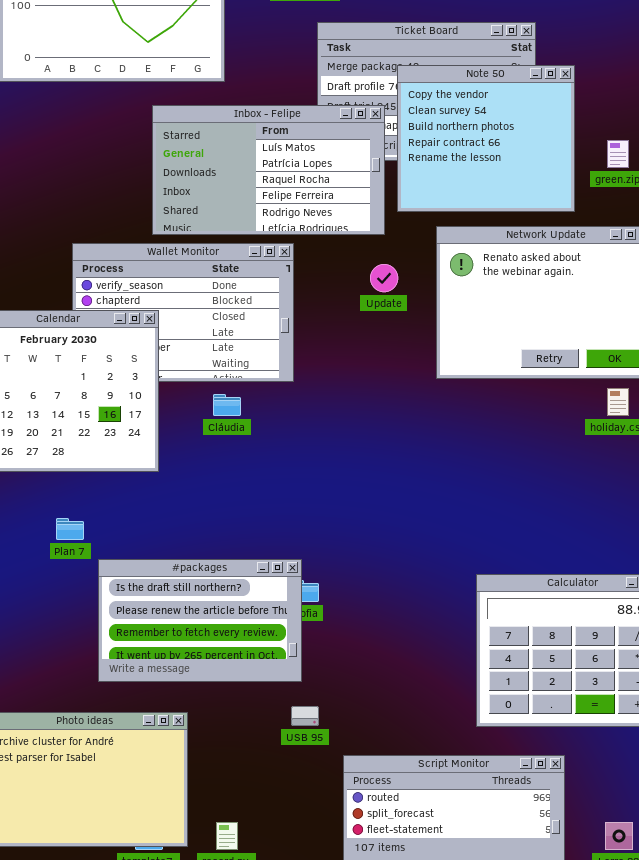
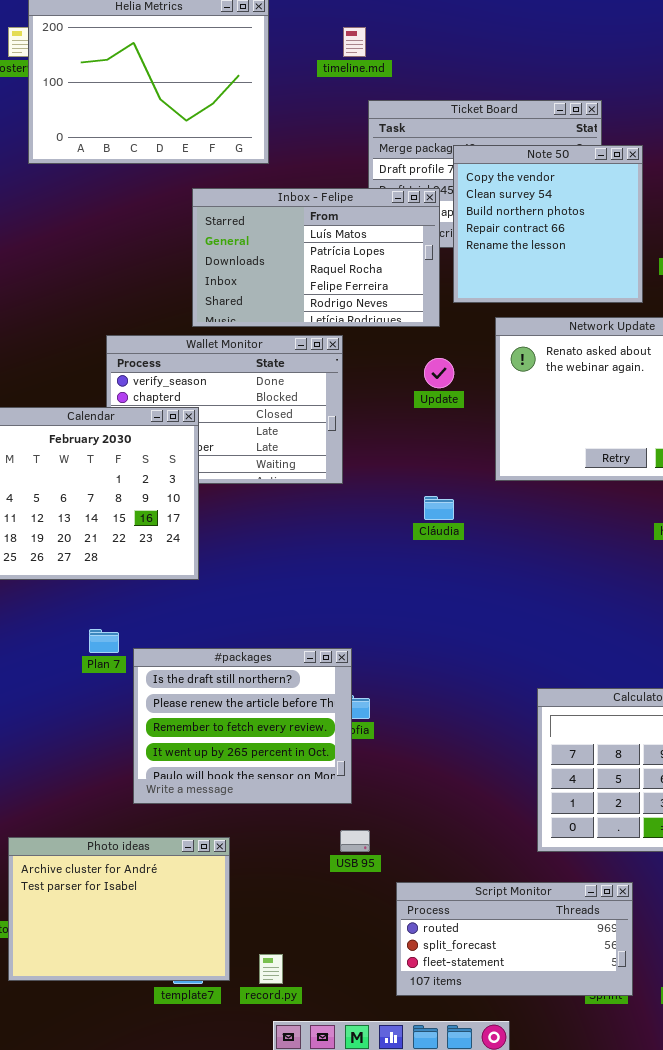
Cláudia: [213,394,241,416] -> [424,496,454,520], moved
#packages: [98,559,302,682] -> [133,648,352,804], resized

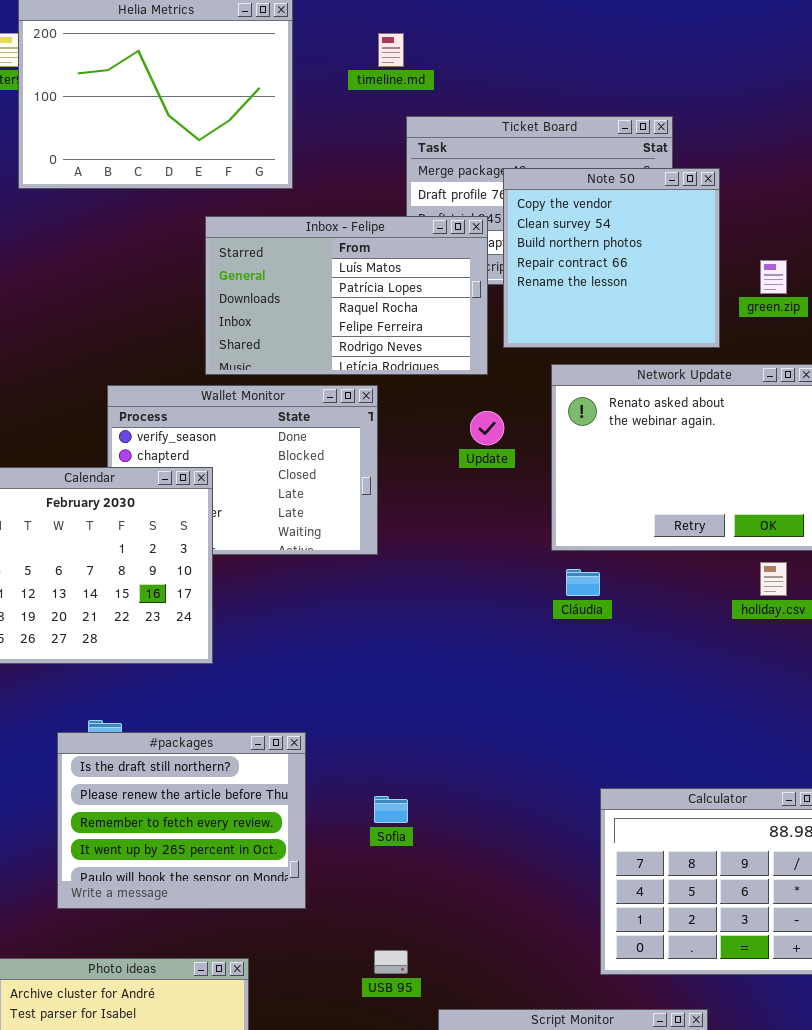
Cláudia: [424,496,454,520] -> [566,569,600,596], moved
#packages: [133,648,352,804] -> [57,732,306,909], moved

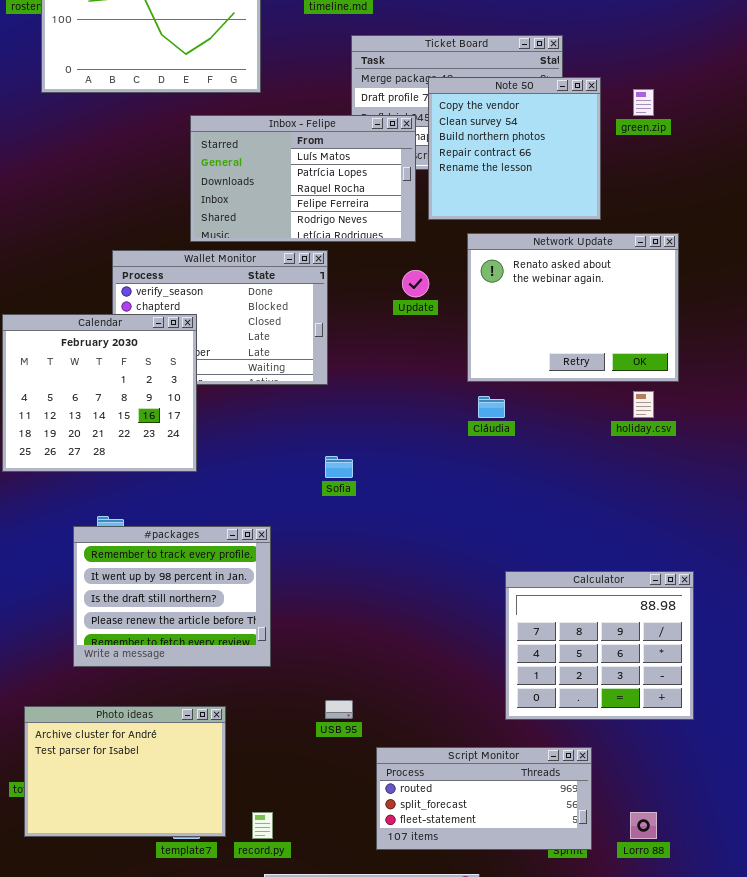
green.zip: [760,260,787,294] -> [633,89,654,116], moved
#packages: [57,732,306,909] -> [73,526,271,667], scrolled up 2 rows
Sofia: [374,796,408,823] -> [325,456,353,478], moved

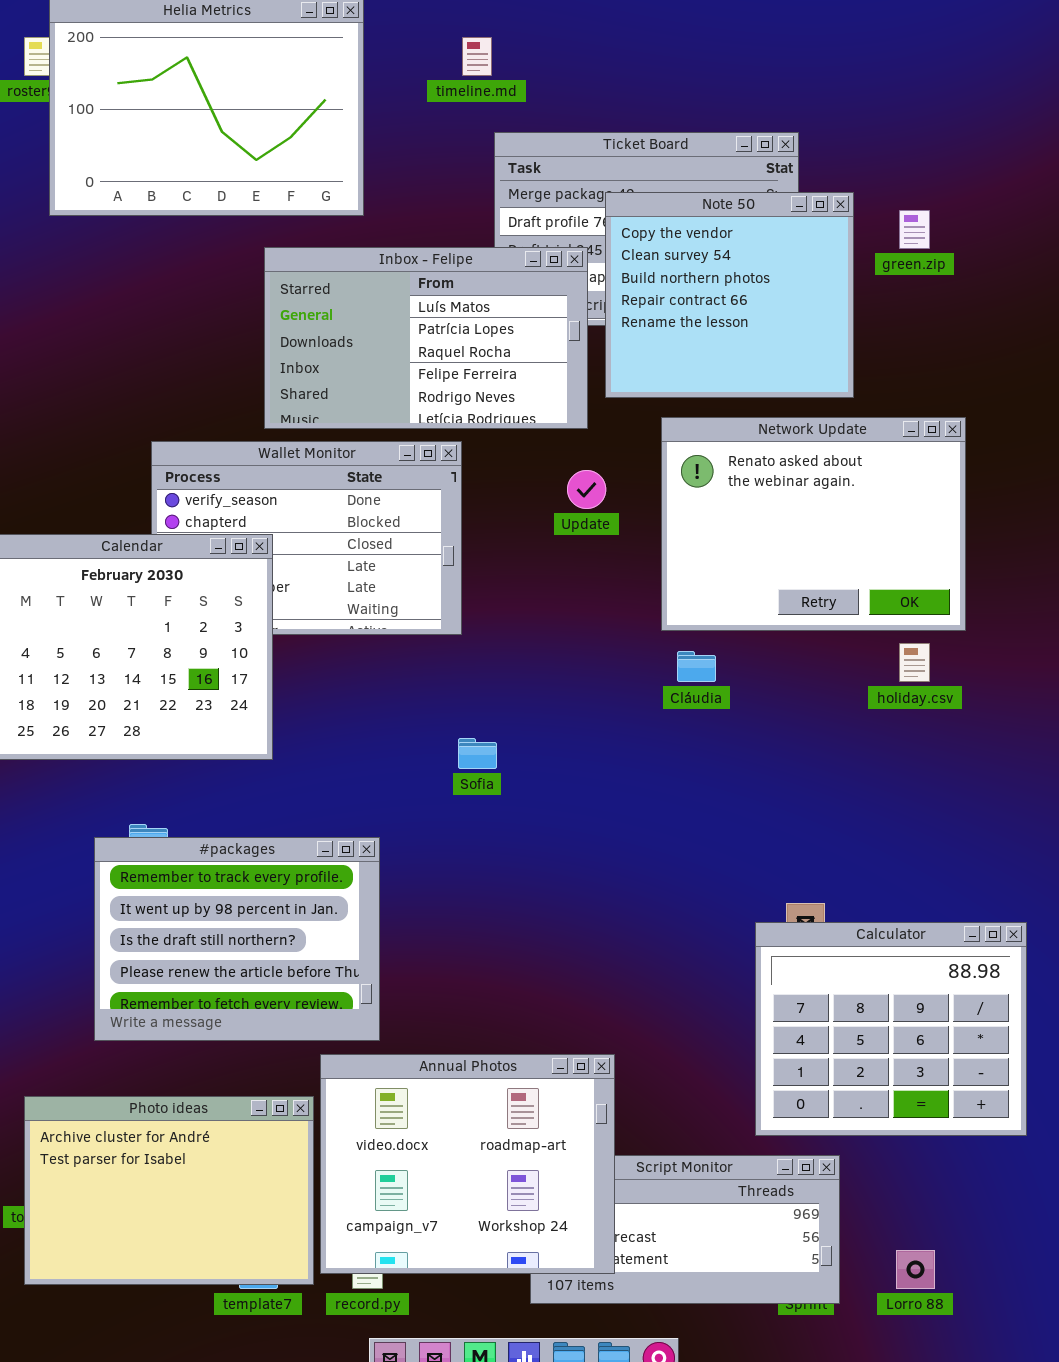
Calculator: [505,571,694,720] -> [755,922,1027,1136], moved
Annual Photos: none -> [320,1054,615,1274], opened

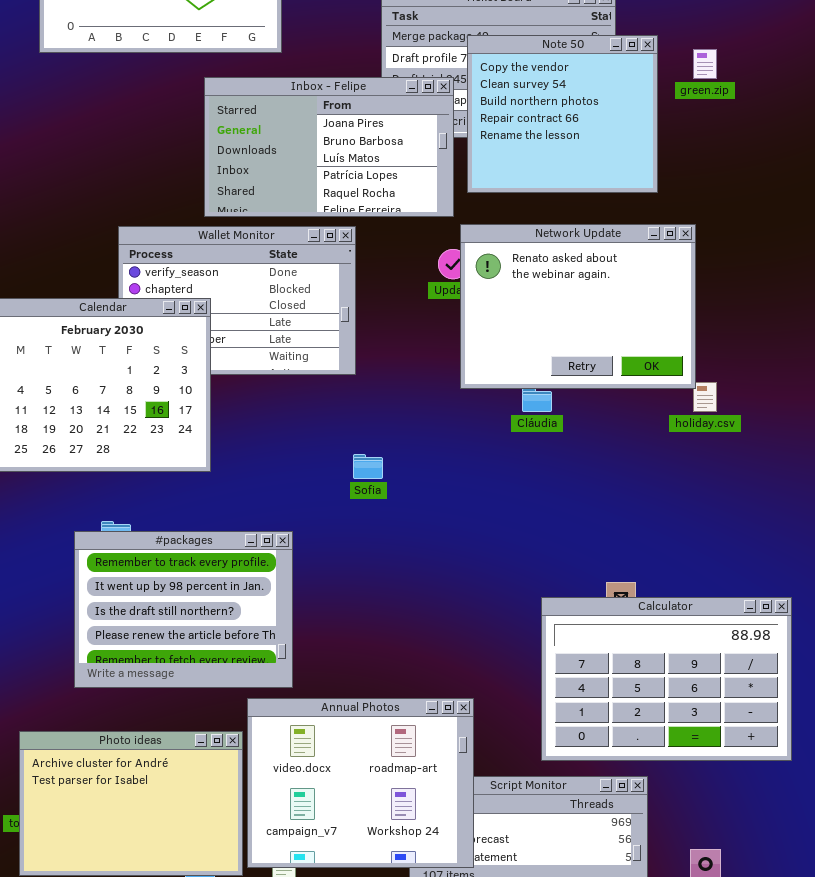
Inbox - Felipe: [264,247,588,429] -> [204,77,454,217], scrolled up 2 rows
Network Update: [661,417,966,631] -> [460,224,696,389], moved
Calculator: [755,922,1027,1136] -> [541,597,792,761], resized

